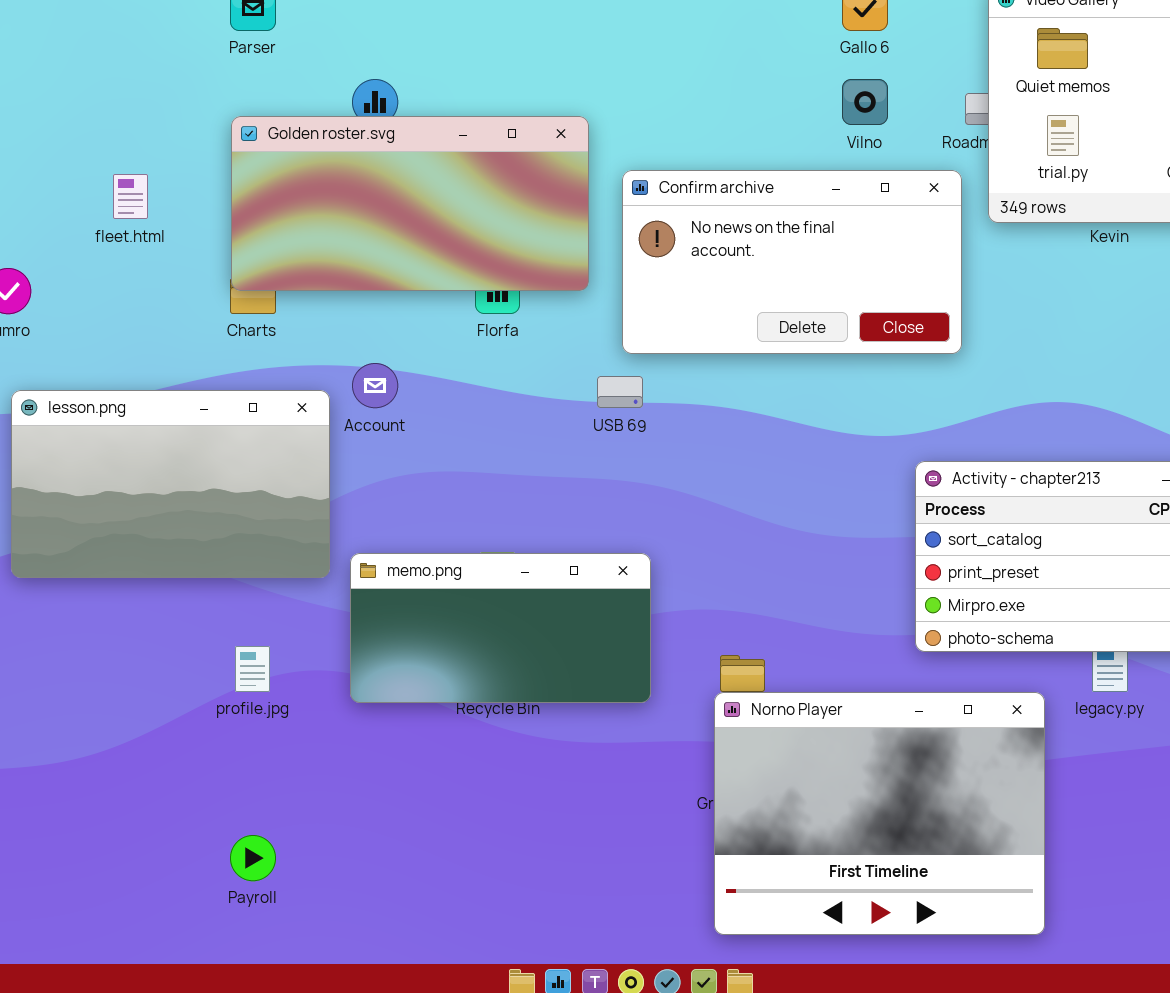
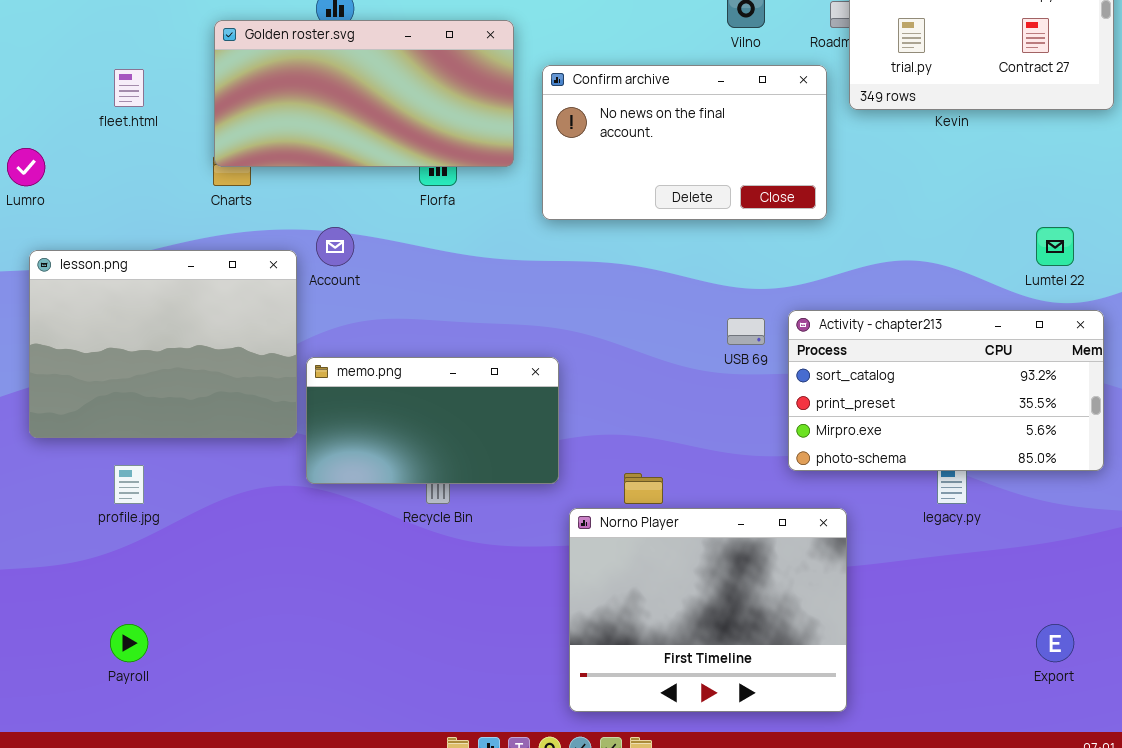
USB 69: [597,376,643,408] -> [727,318,765,345], moved
lesson.png: [11,390,330,578] -> [29,250,297,438], resized
memo.png: [350,553,651,703] -> [306,357,559,484], moved
profile.jpg: [235,646,270,692] -> [114,465,144,504], moved
Norno Player: [714,692,1045,935] -> [569,508,847,712], moved
Payroll: [230,835,276,881] -> [110,624,148,662], moved

